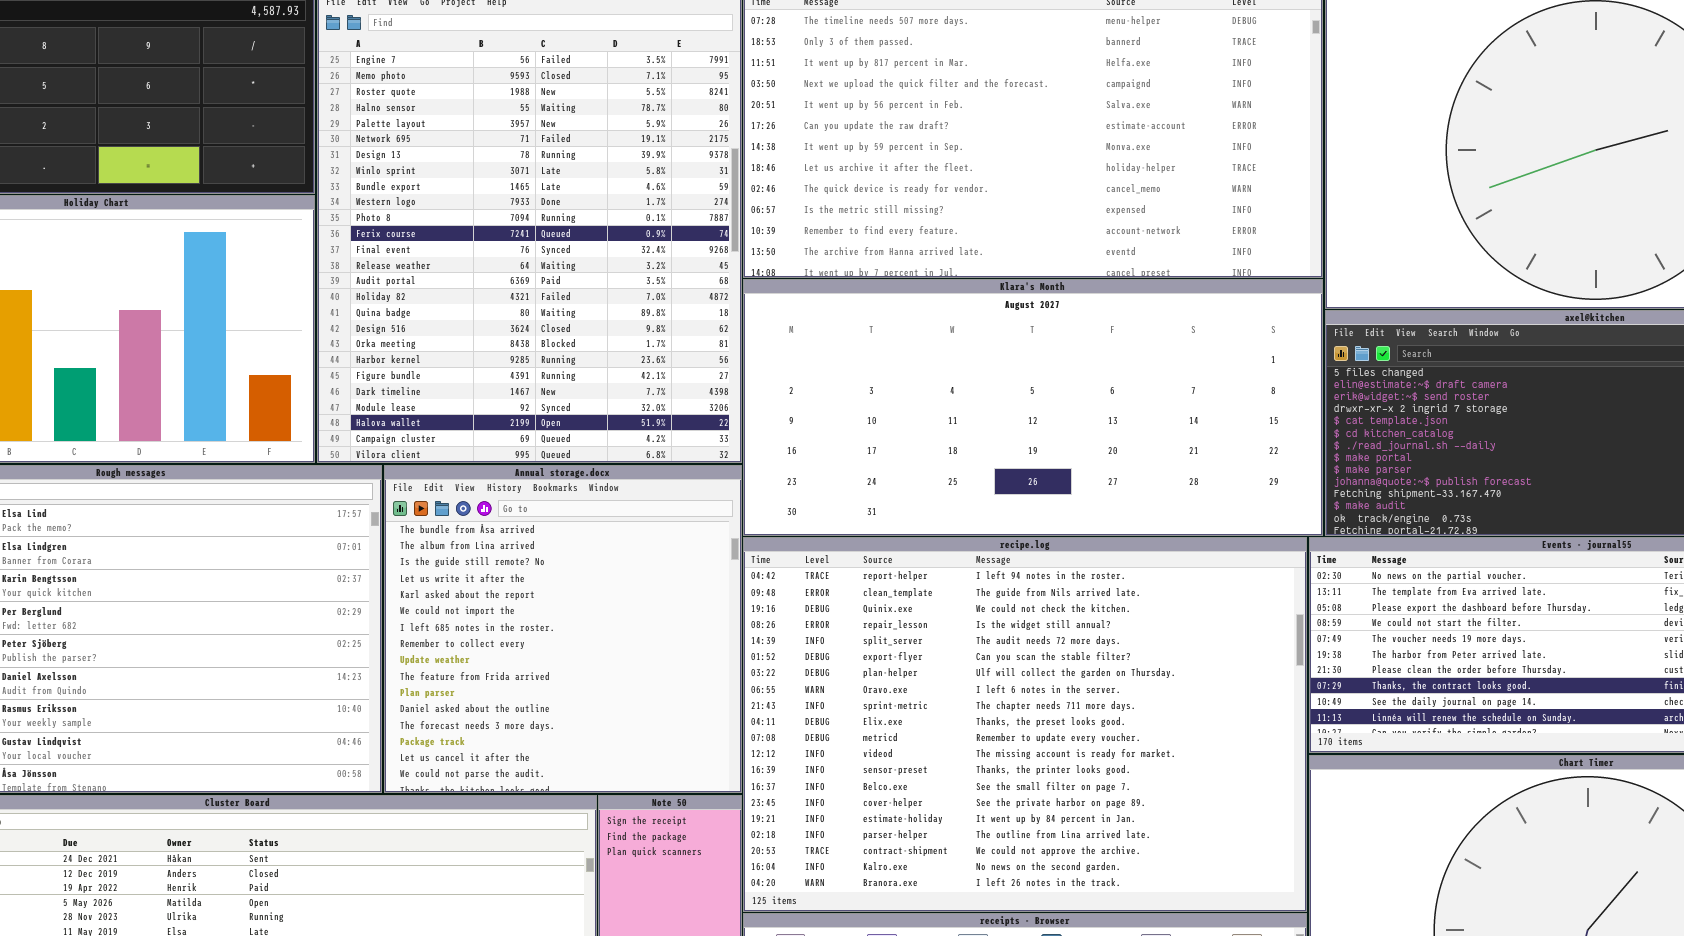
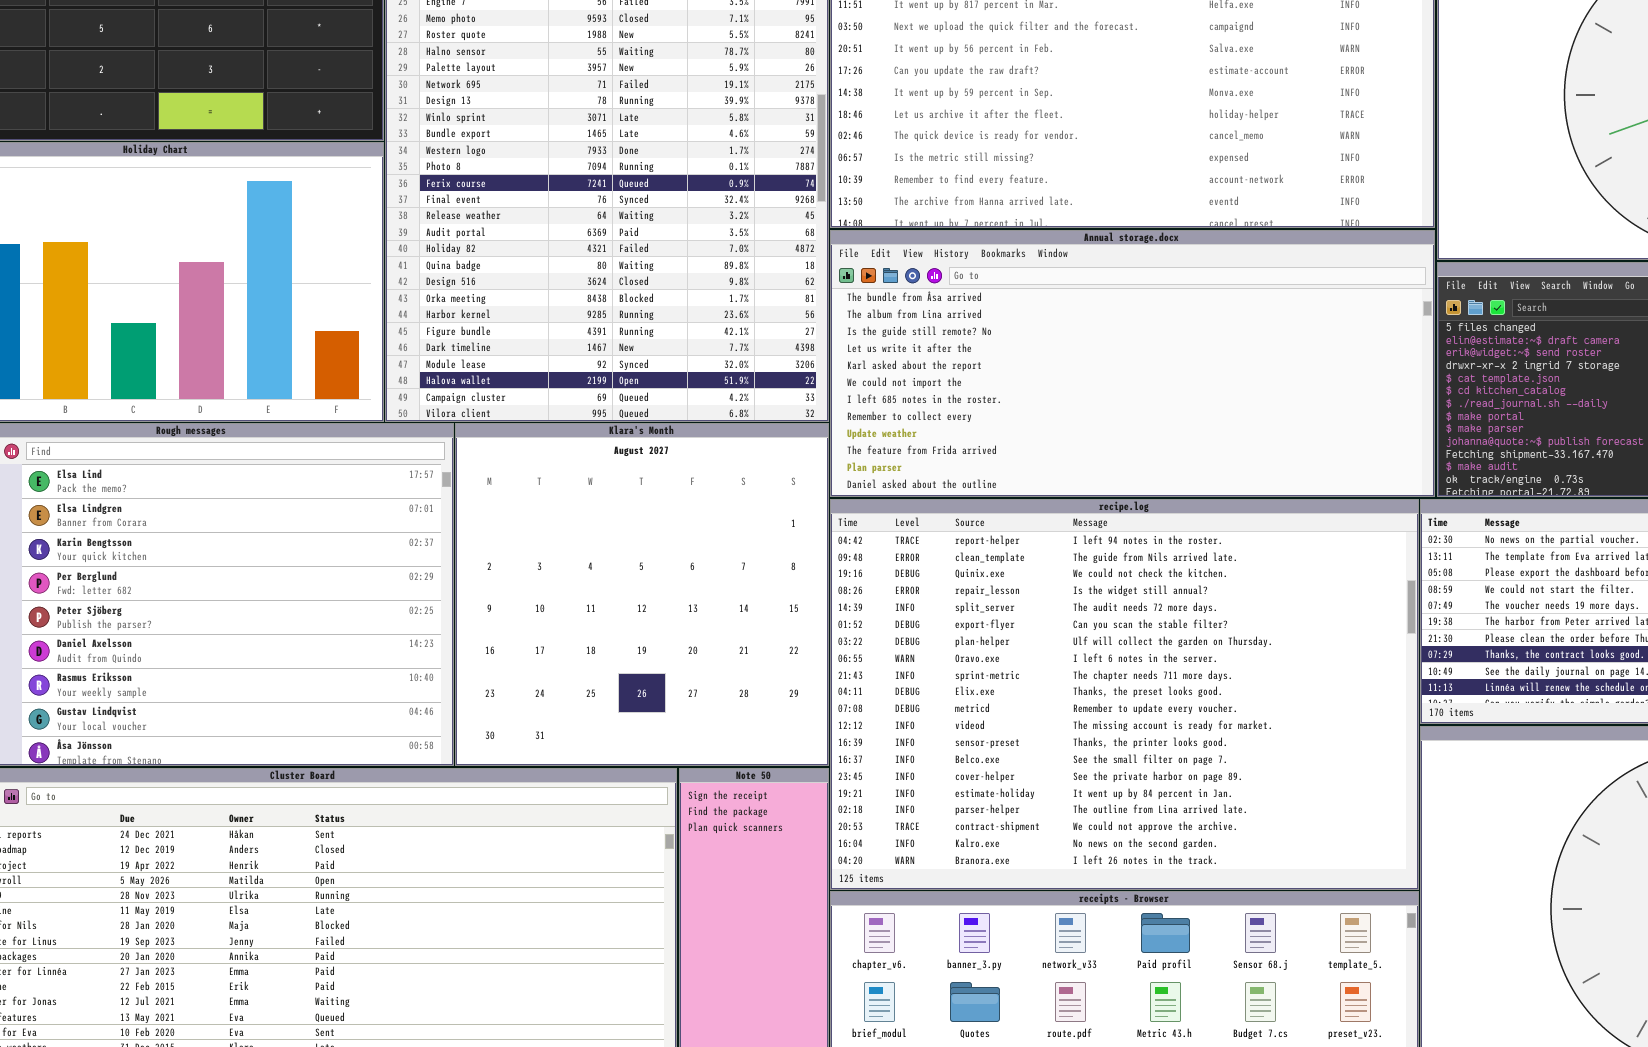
Klara's Month: [743,279,1323,536] -> [455,423,829,766], moved, resized
Annual storage.docx: [384,465,742,793] -> [830,230,1435,497], moved, resized

